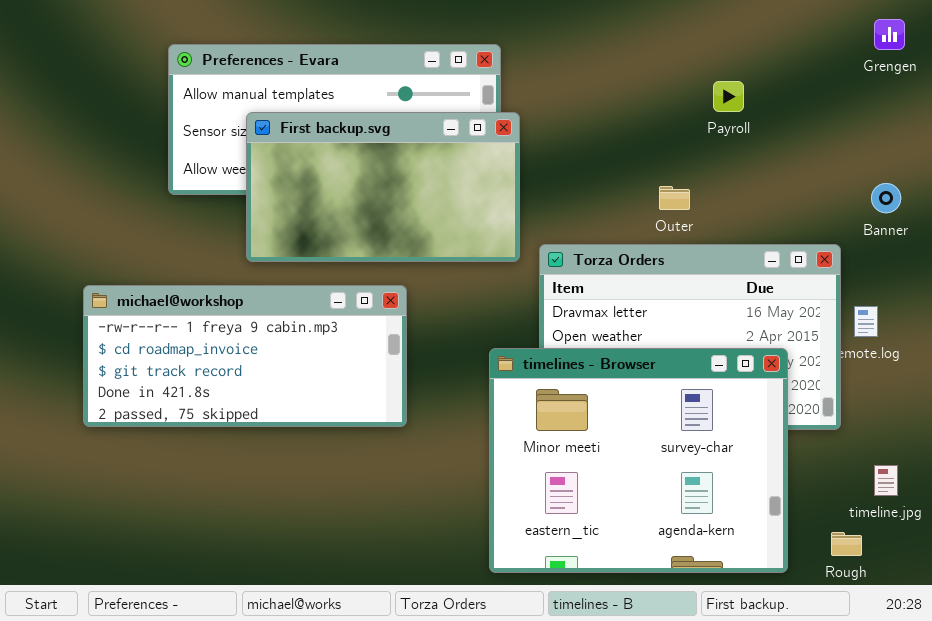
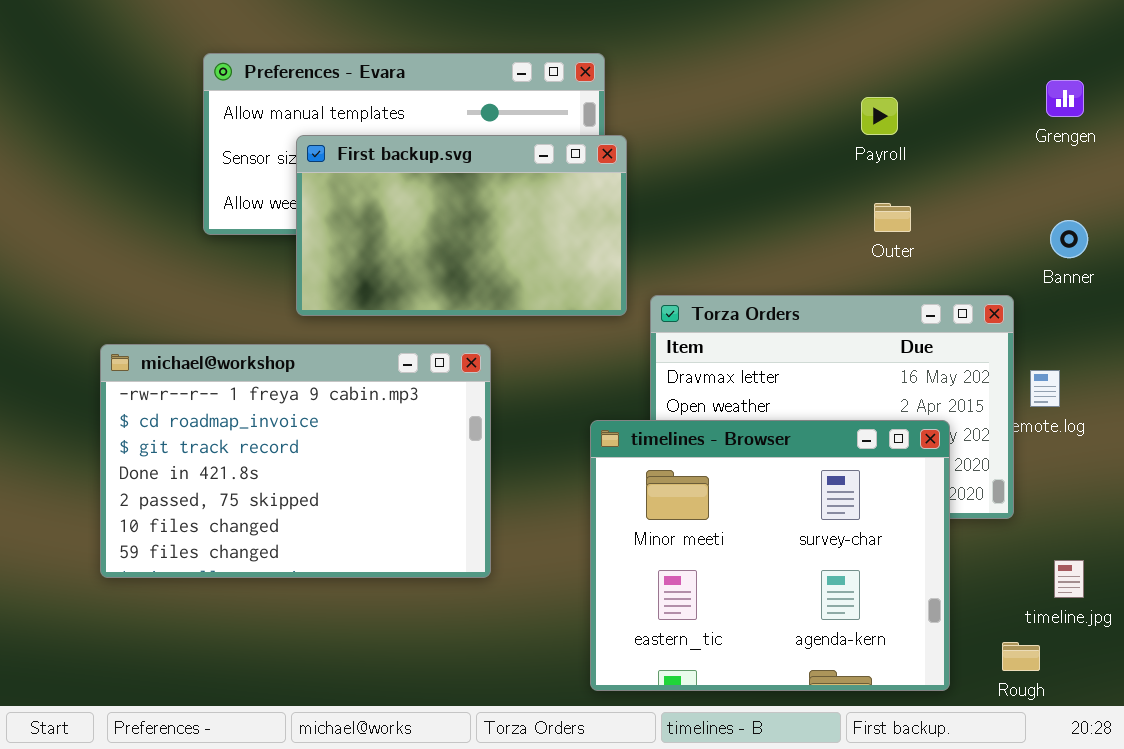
Grengen: [874,19,905,50] -> [1046,80,1084,117], moved
Outer: [659,186,690,210] -> [874,203,911,232], moved
michael@workshop: [83,285,407,427] -> [100,344,491,578], resized

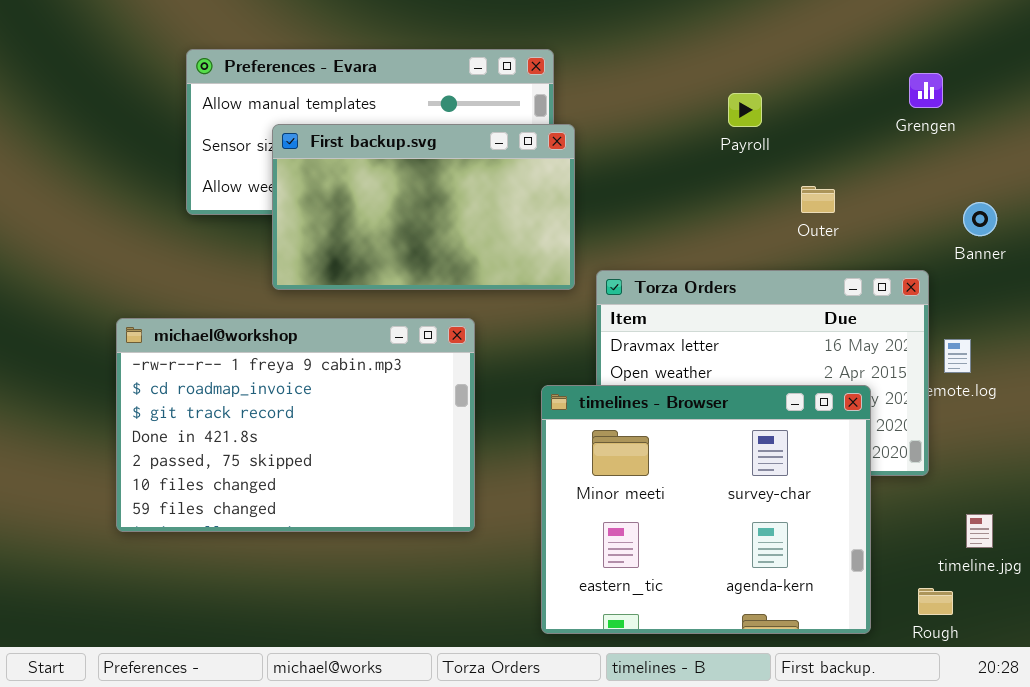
Grengen: [1046,80,1084,117] -> [909,73,943,108], moved
Payroll: [861,97,898,135] -> [728,93,762,127], moved
michael@workshop: [100,344,491,578] -> [116,318,475,532], moved

